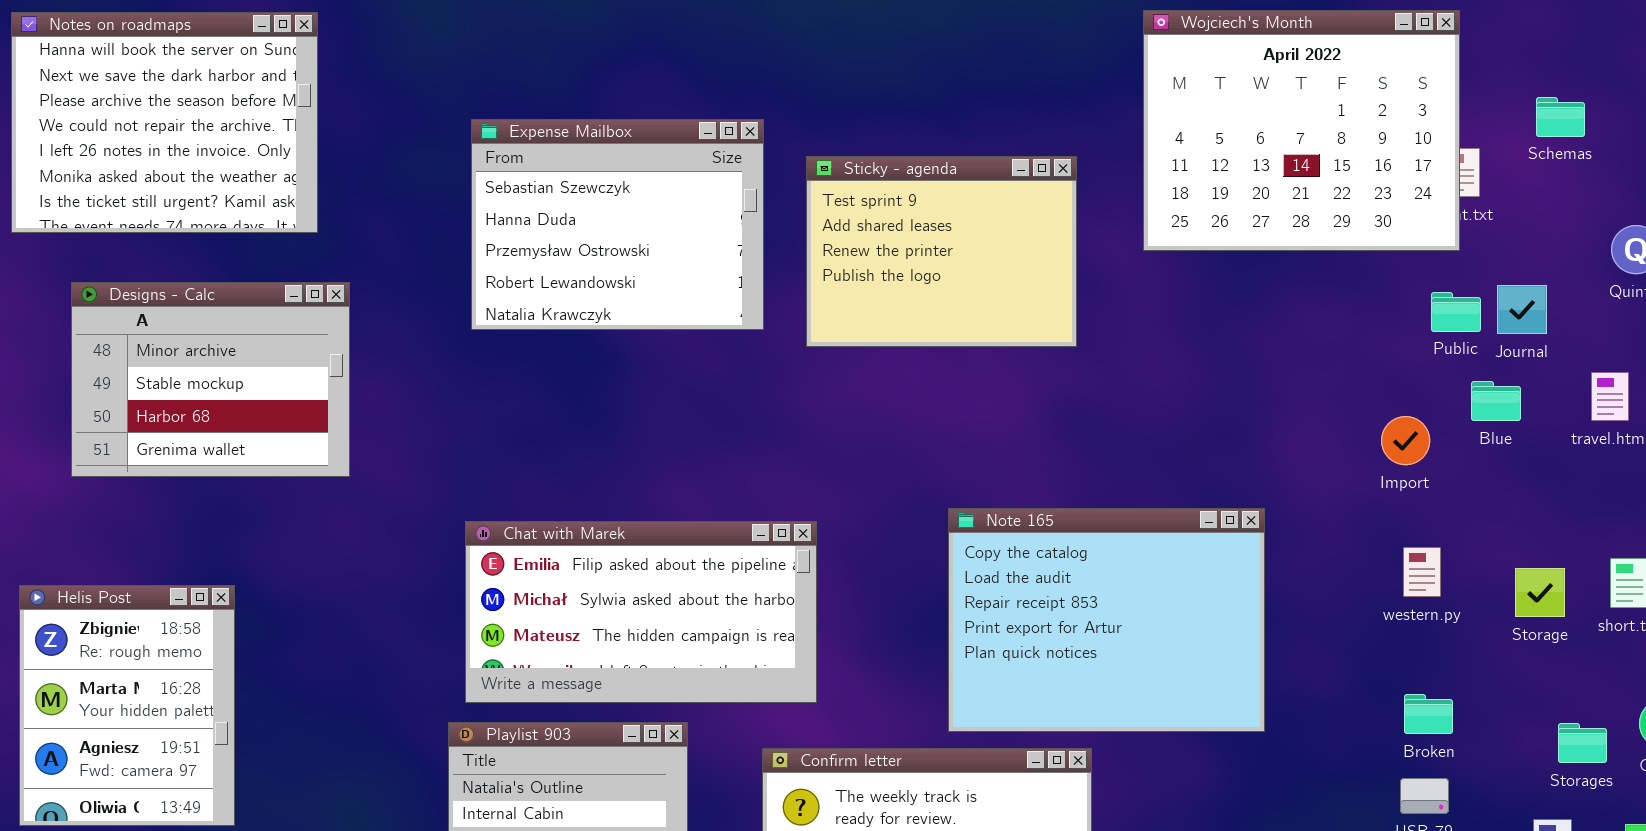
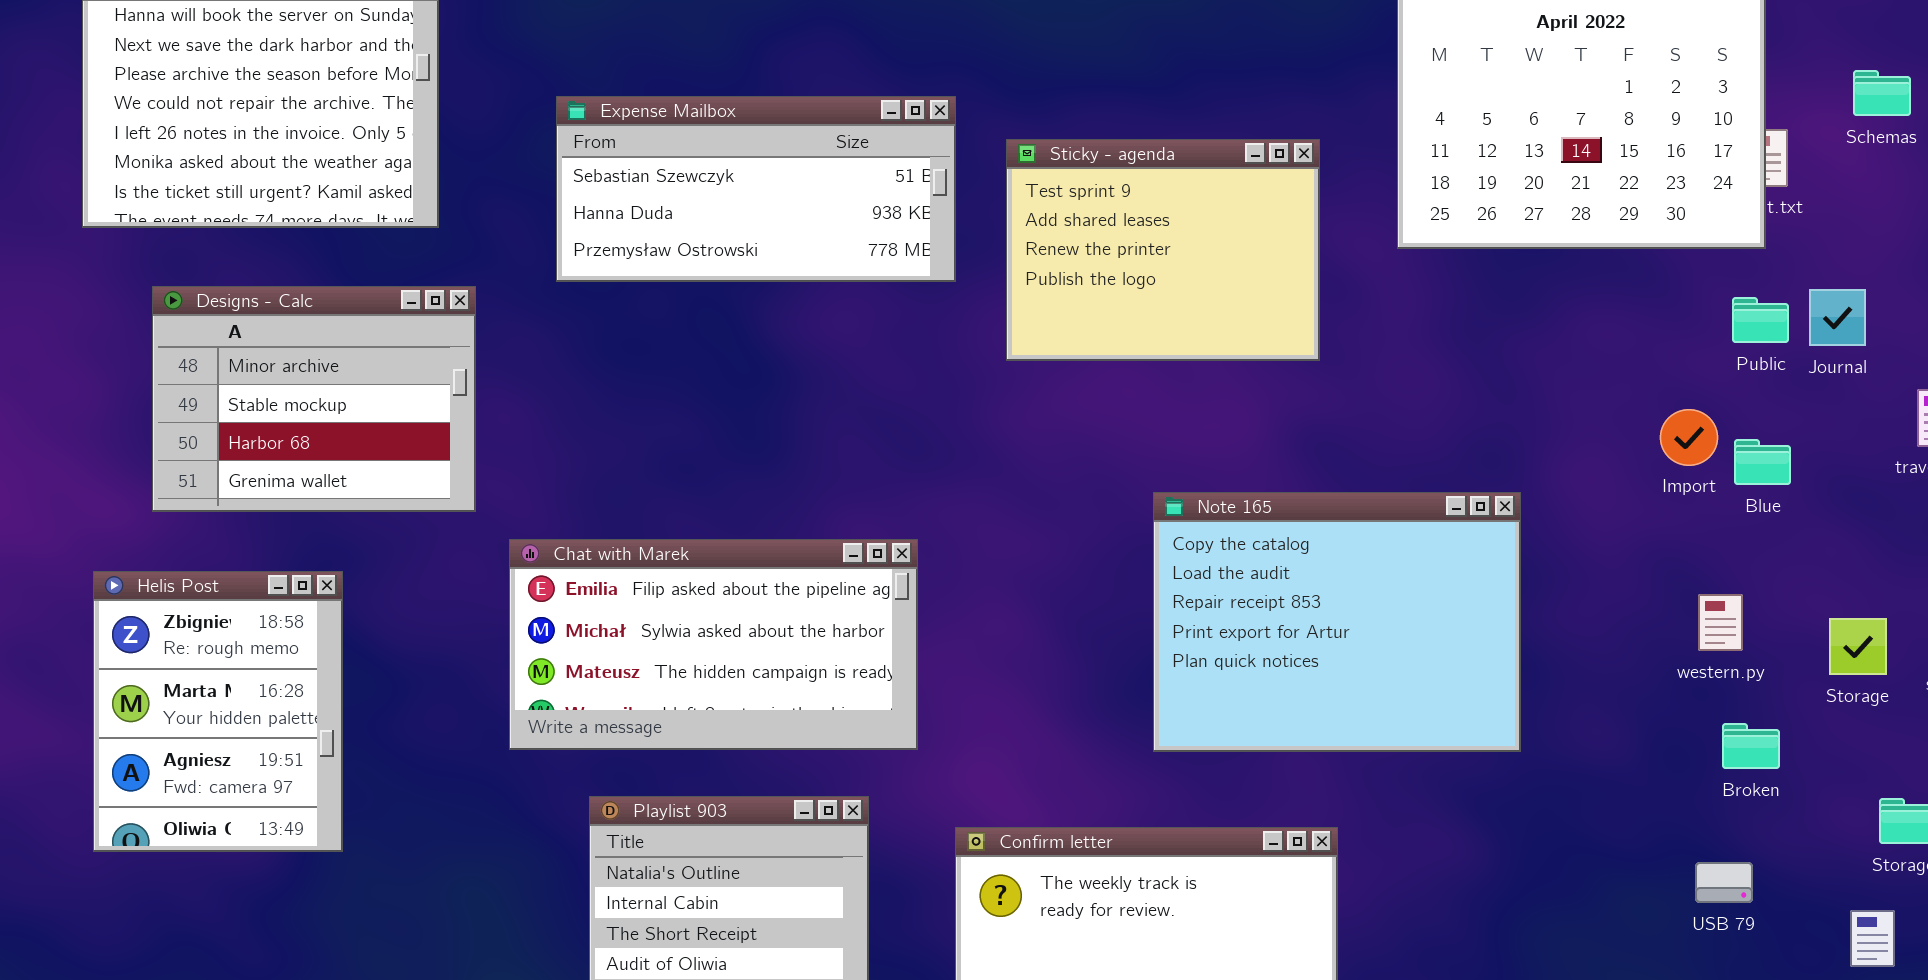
Expense Mailbox: [471,119,764,330] -> [556,96,956,282], resized
Blue: [1471,381,1521,421] -> [1734,439,1791,485], moved
Import: [1381,416,1430,465] -> [1660,409,1718,466], moved
Note 165: [948,508,1265,732] -> [1153,492,1521,752], moved
Chat with Marek: [465,521,817,703] -> [509,539,918,750], moved
Helis Post: [19,585,235,826] -> [93,571,343,852], moved
Broken: [1404,694,1453,734] -> [1722,723,1780,769], moved

